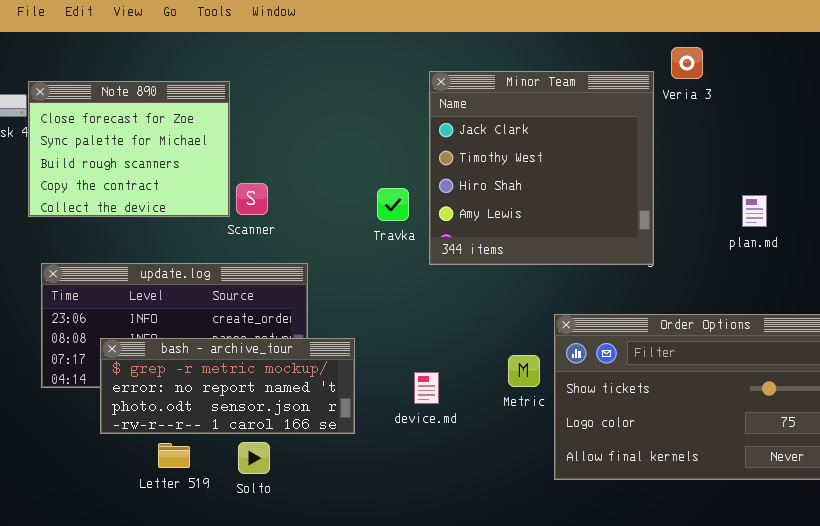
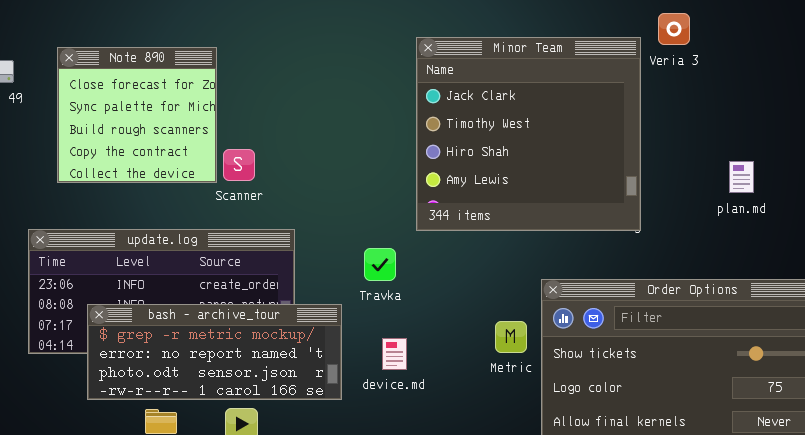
Note 890: [28,81,230,217] -> [57,47,217,183], resized
Travka: [377,188,409,221] -> [364,248,396,281], moved
device.md: [414,372,439,404] -> [382,338,407,370], moved

